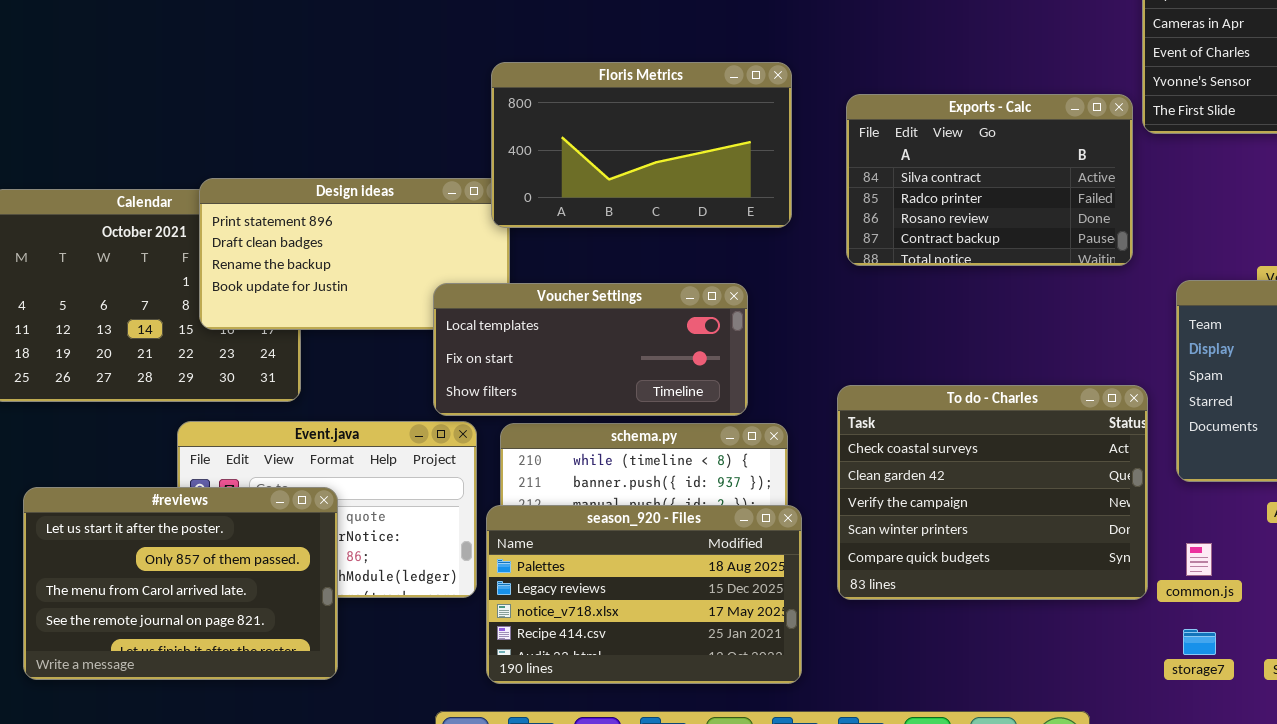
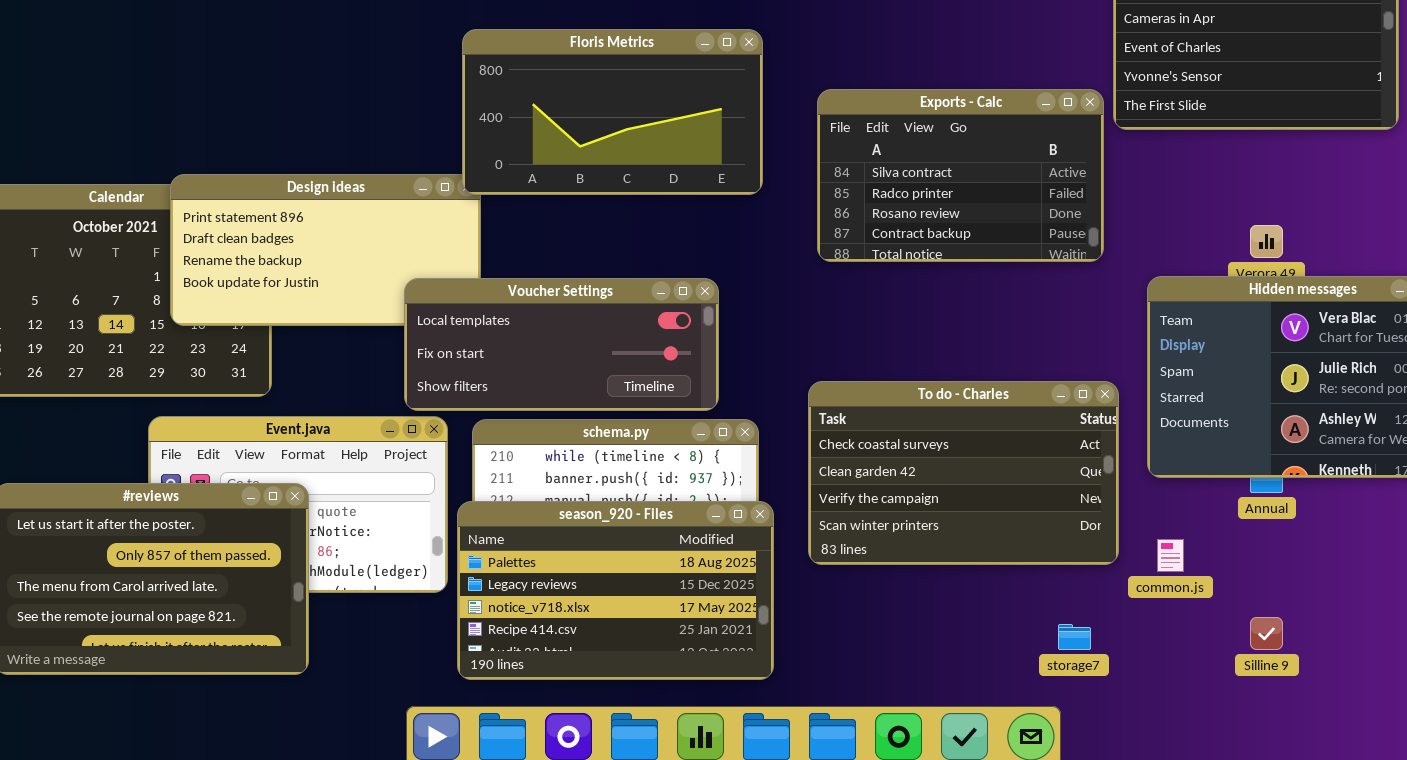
Floris Metrics: [491,62,792,228] -> [462,29,763,195], moved
To do - Charles: [837,385,1148,600] -> [808,381,1119,565], resized
storage7: [1183,629,1216,655] -> [1058,624,1091,650], moved

